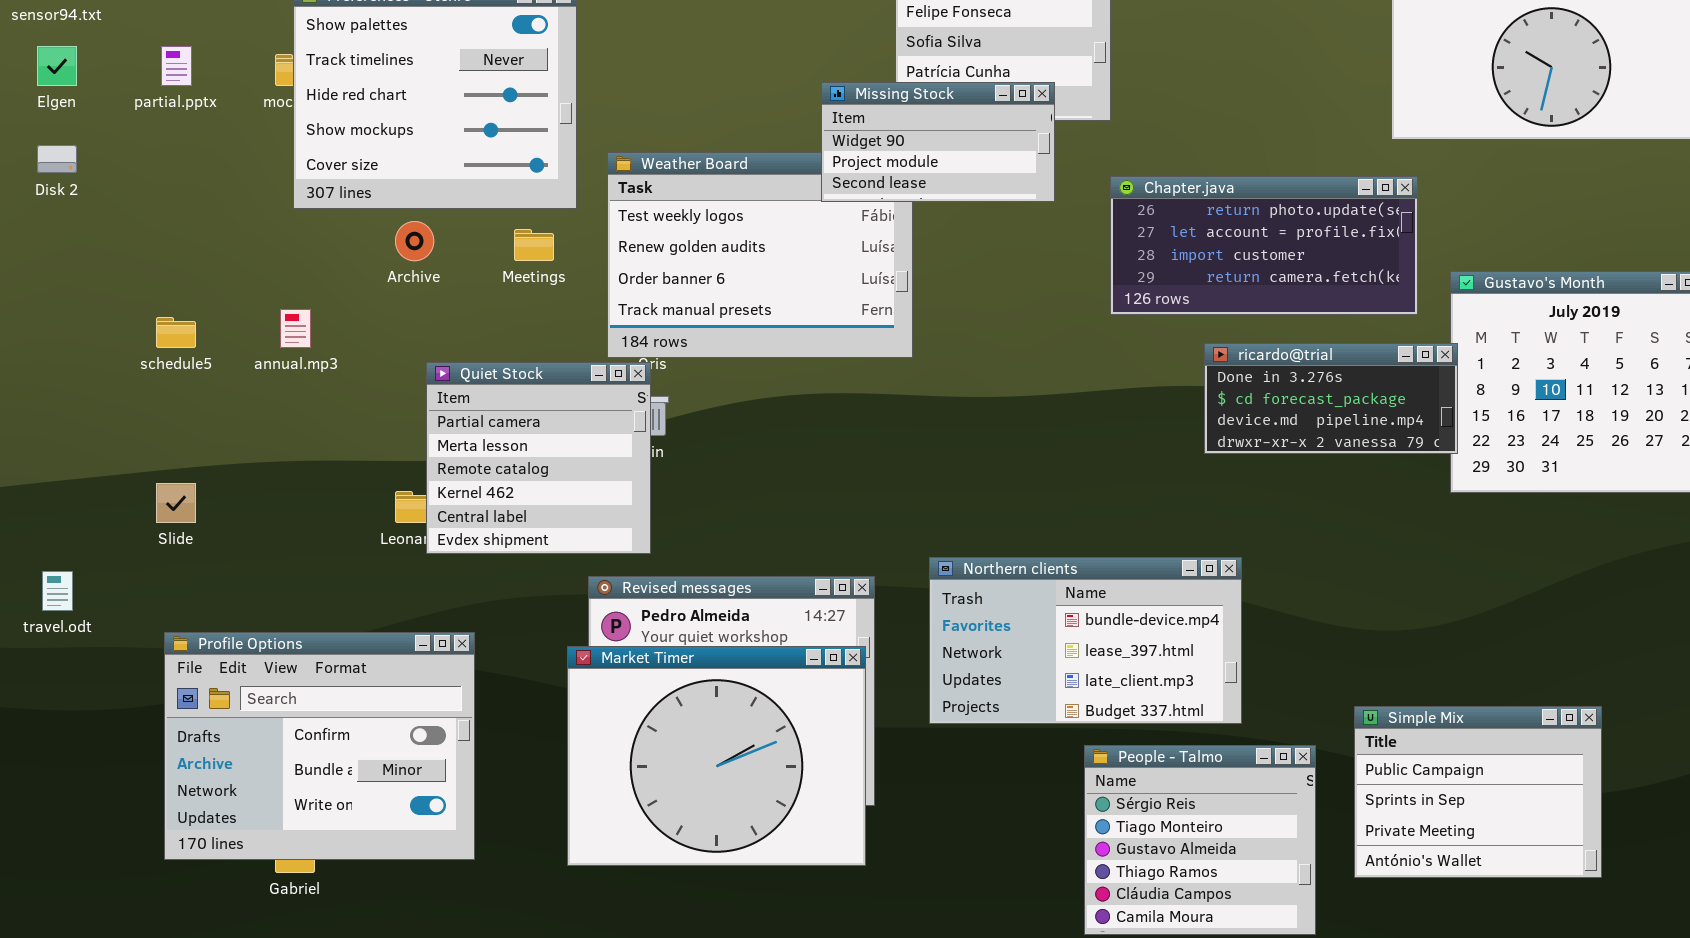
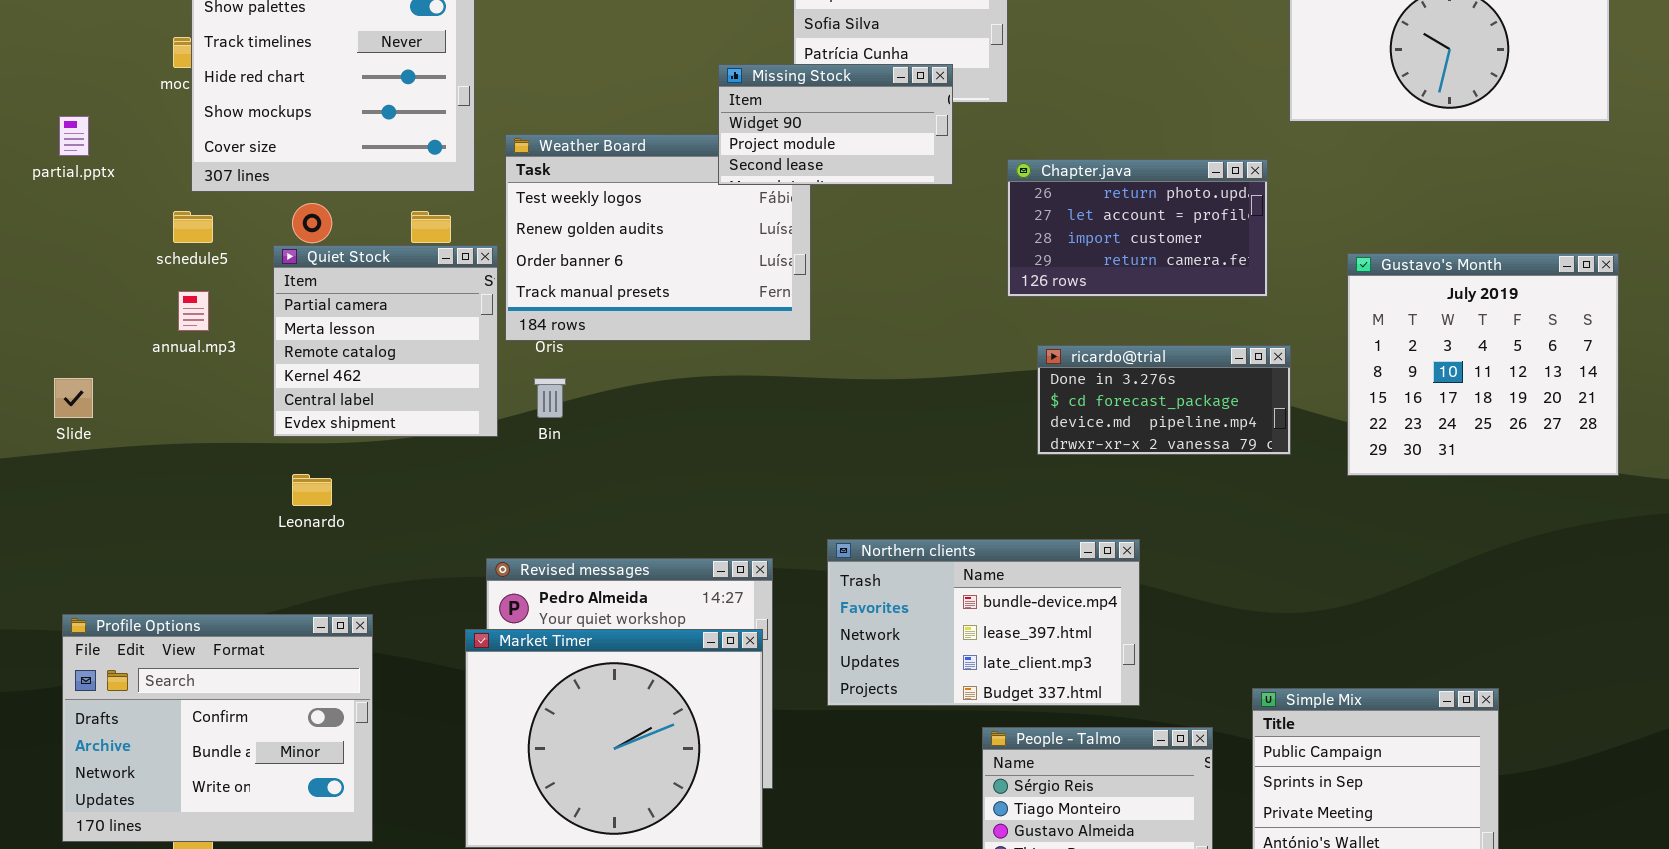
partial.pptx: [161,46,192,86] -> [59,116,89,156], moved
Chapter.java: [1110,176,1418,315] -> [1007,159,1268,297], resized
schedule5: [156,317,196,348] -> [173,211,213,243], moved
ricardo@trial: [1204,343,1458,454] -> [1037,345,1291,455], moved
Quiet Stock: [426,362,651,554] -> [273,245,498,437], moved
Slide: [156,483,196,523] -> [54,378,93,418], moved

